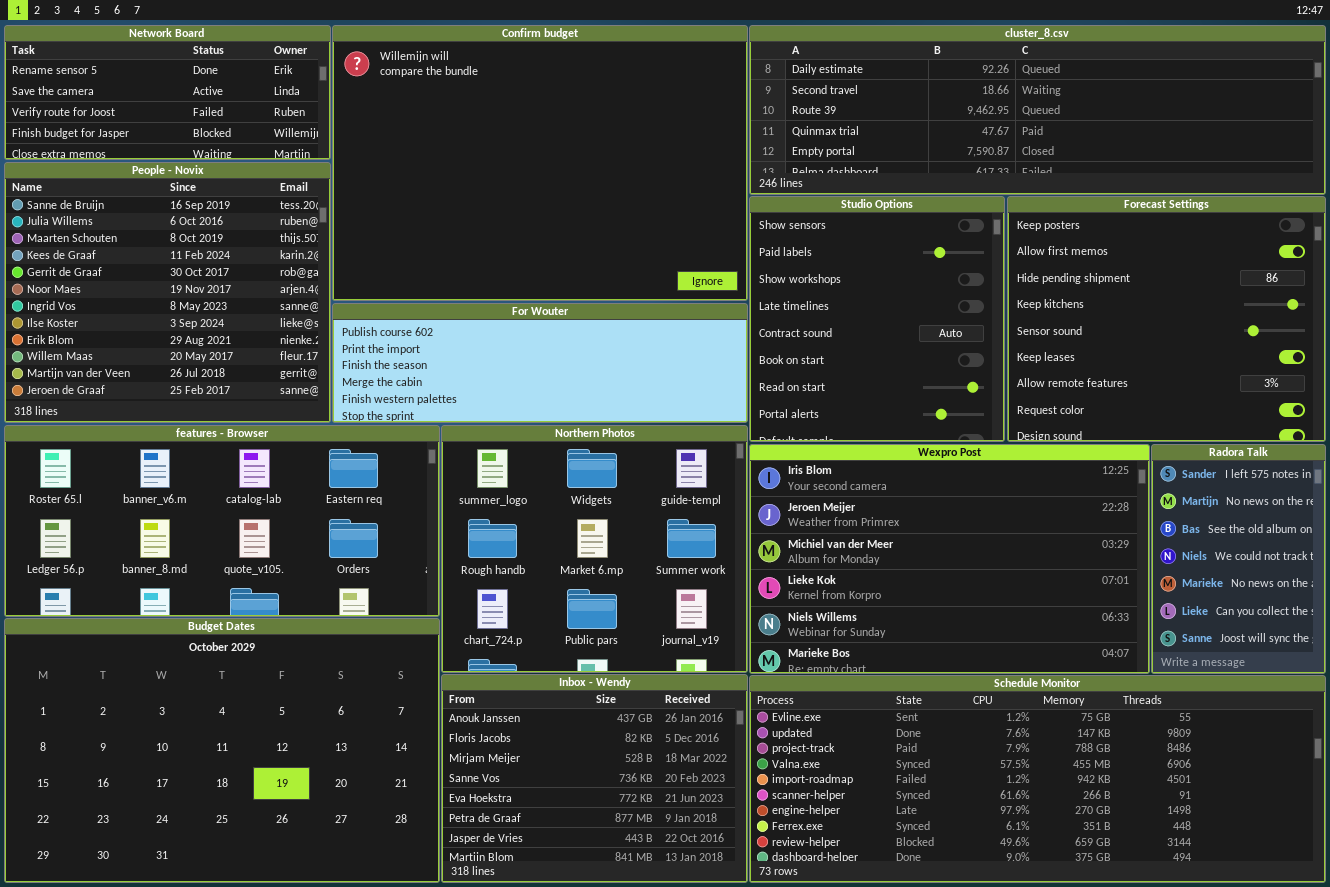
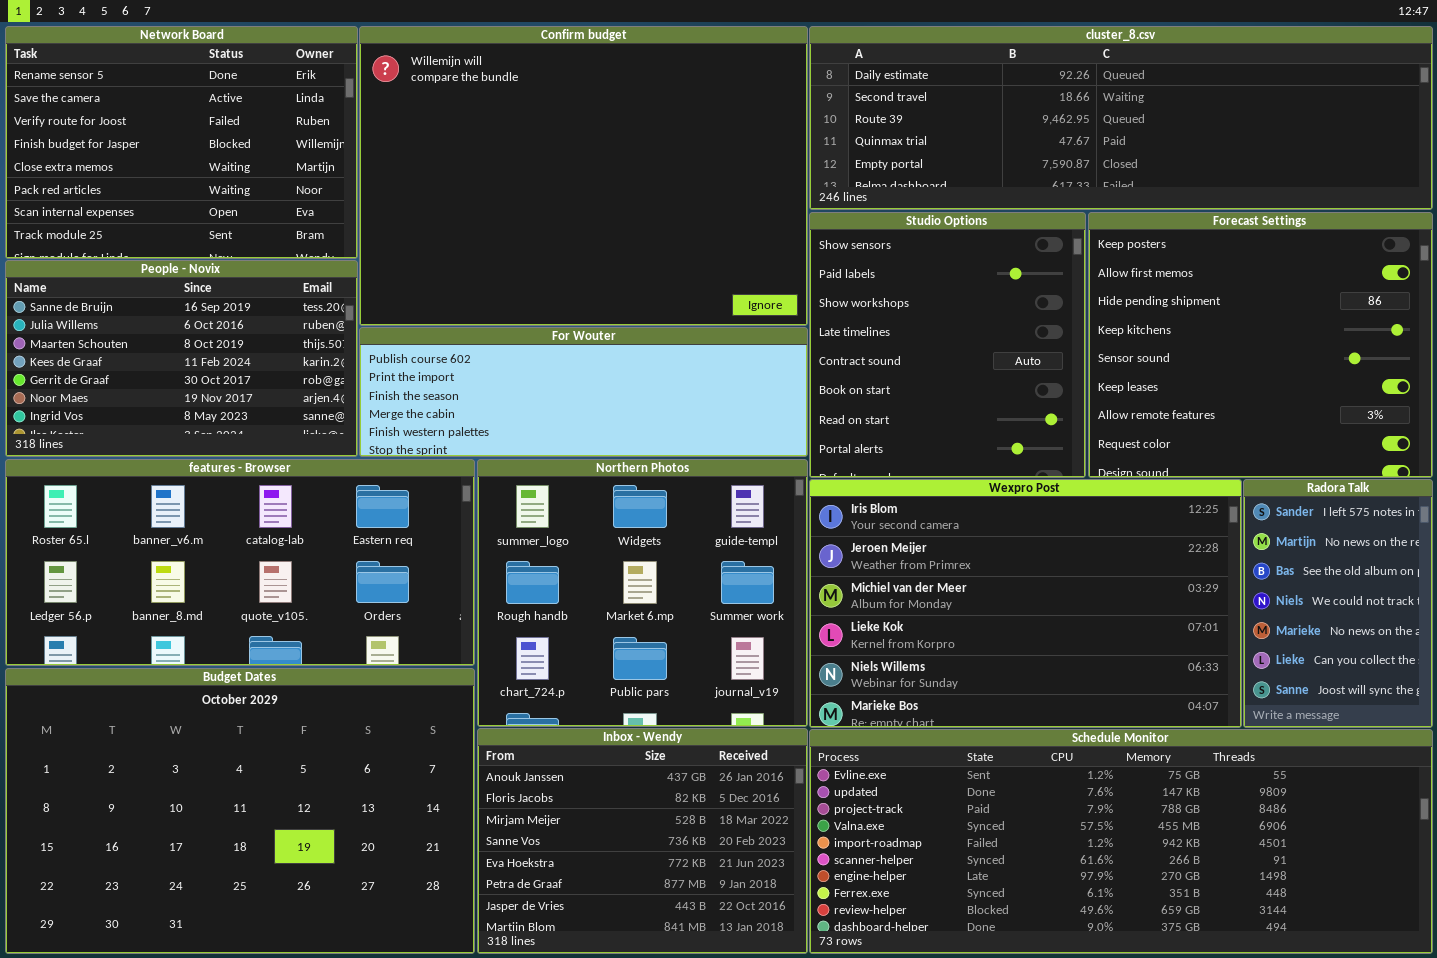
Network Board: [4,25,331,160] -> [5,26,358,259], resized
People - Novix: [4,162,331,423] -> [5,260,358,457], resized

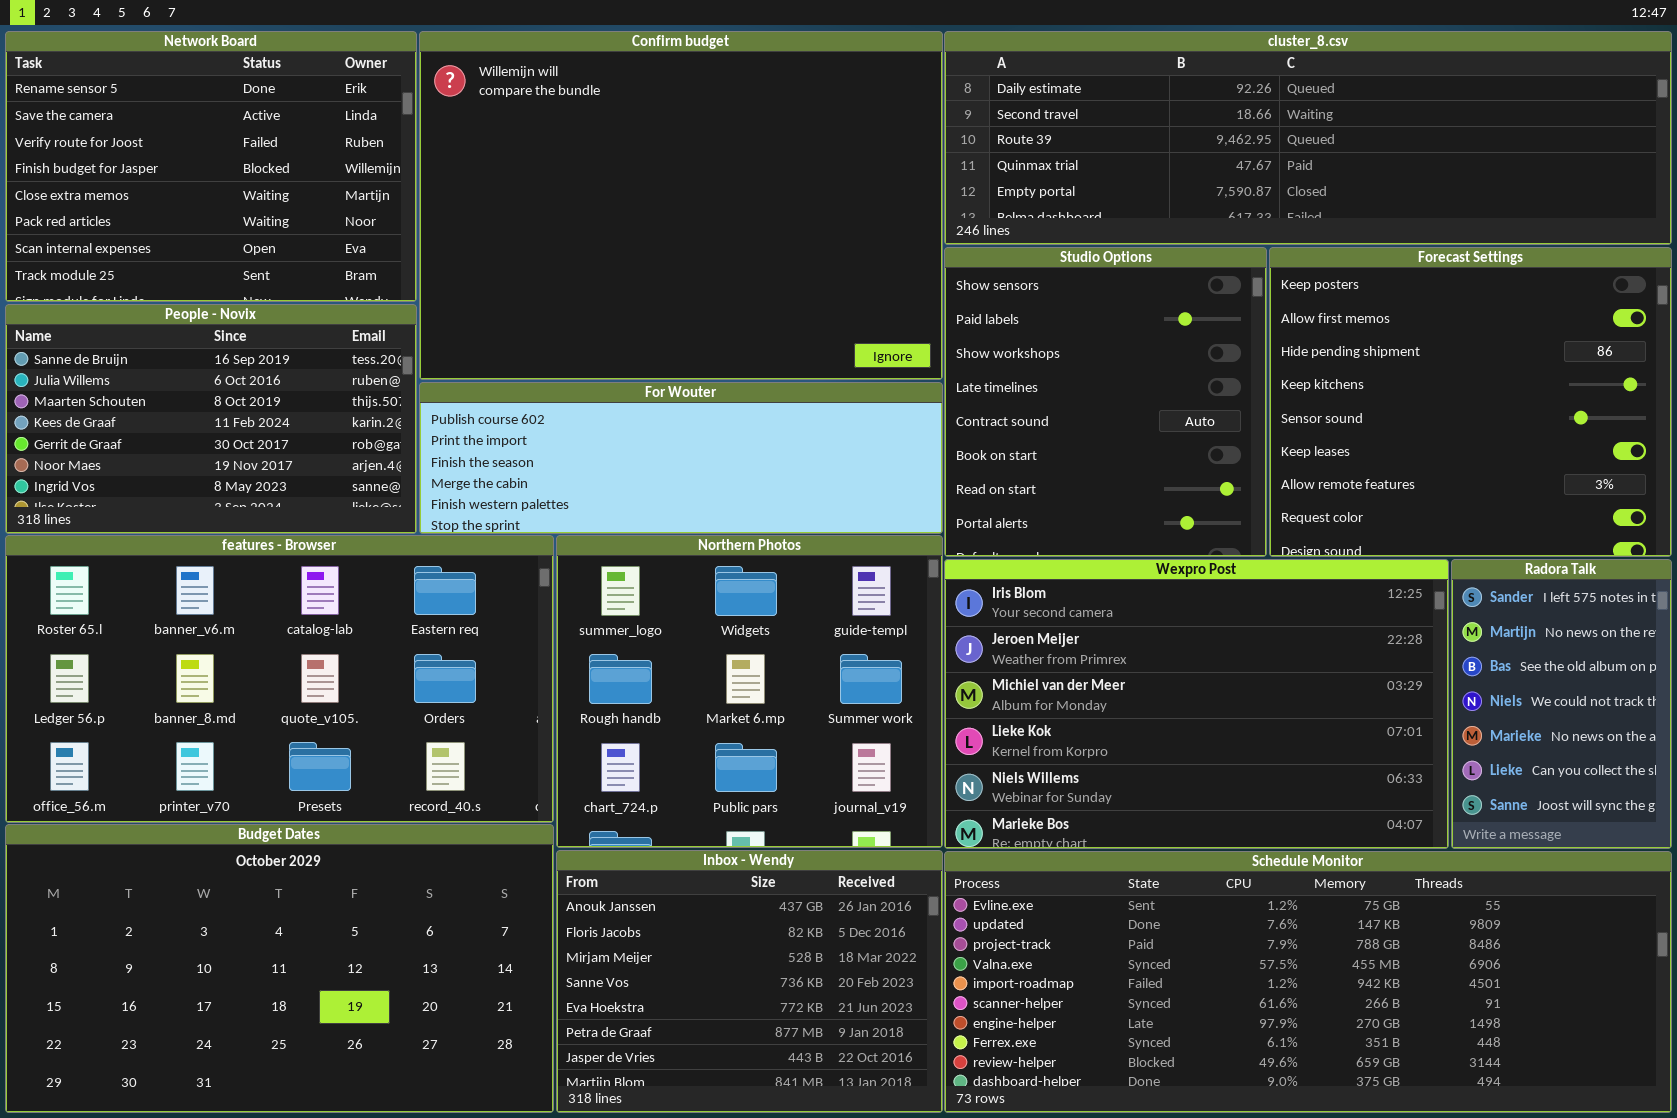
features - Browser: [5,459,475,666] -> [5,535,554,823], resized
Budget Dates: [5,668,475,954] -> [5,824,554,1113], resized

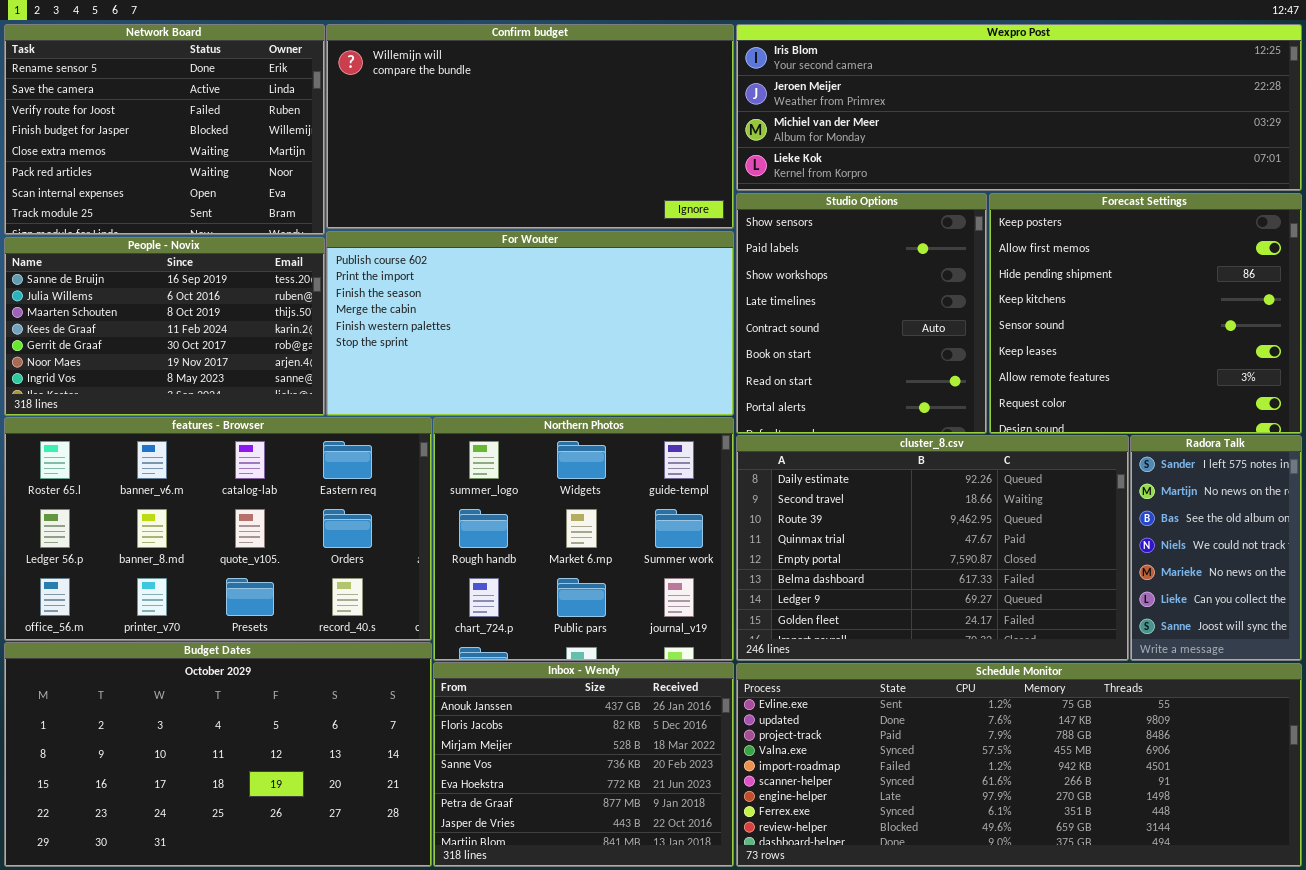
Confirm budget: [419,31,943,380] -> [326,24,734,229], resized
cluster_8.csv: [944,31,1672,245] -> [736,435,1129,661], moved, resized
For Wouter: [419,382,943,534] -> [326,231,734,416], resized
Wexpro Post: [944,559,1449,849] -> [736,24,1302,191], moved, resized

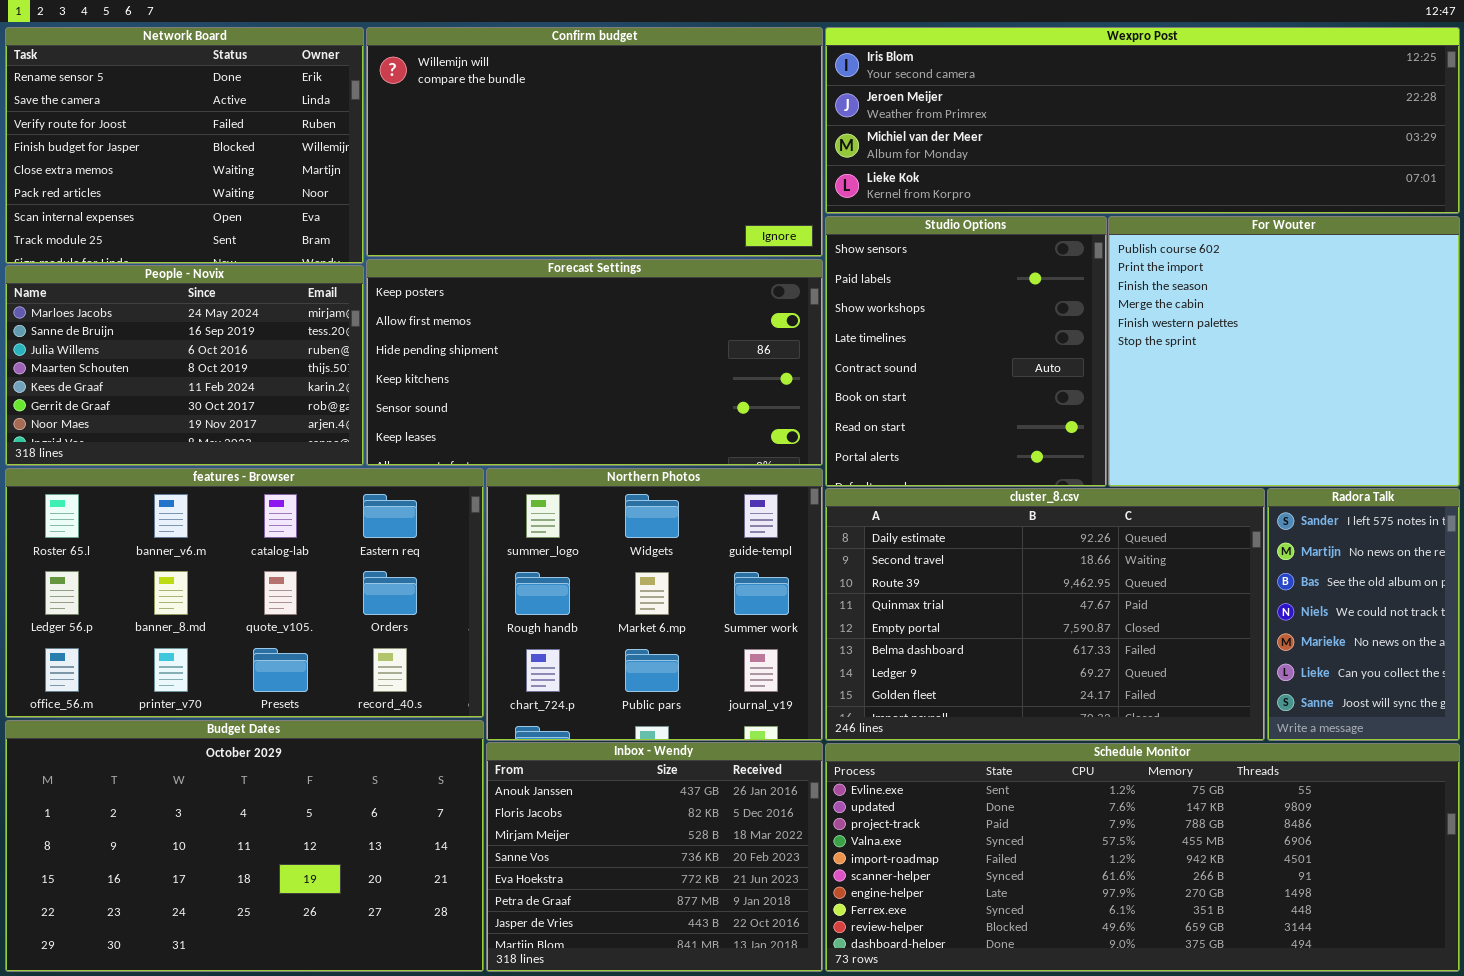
Forecast Settings: [989,193,1302,434] -> [366,259,823,466], moved, resized
For Wouter: [326,231,734,416] -> [1108,216,1460,487], moved, resized
People - Novix: [4,237,325,416] -> [5,265,364,466], scrolled up 1 row

